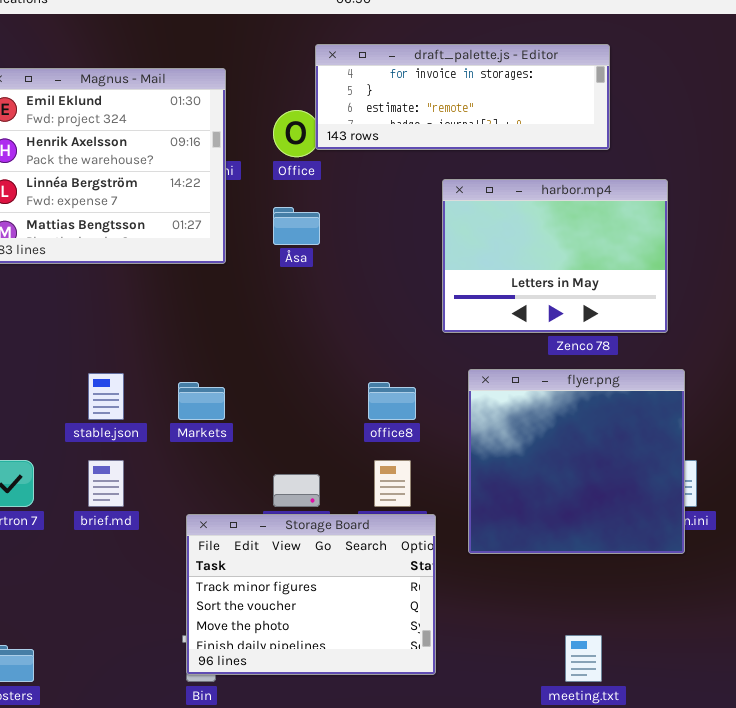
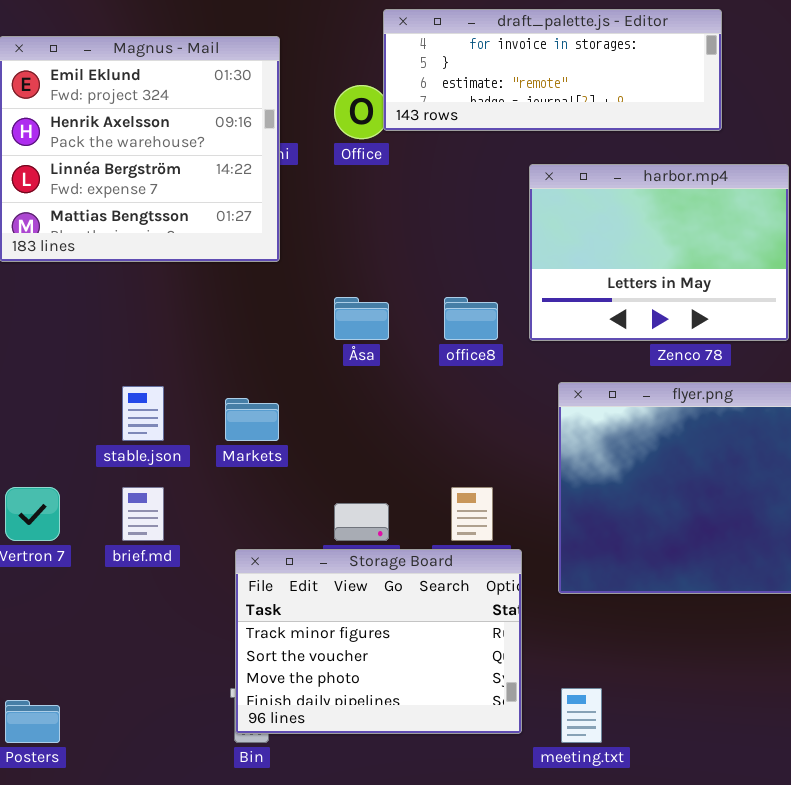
Åsa: [273,207,320,245] -> [334,297,389,340], moved
office8: [368,382,416,420] -> [444,297,498,340], moved
meeting.txt: [565,635,602,682] -> [561,688,602,743], moved

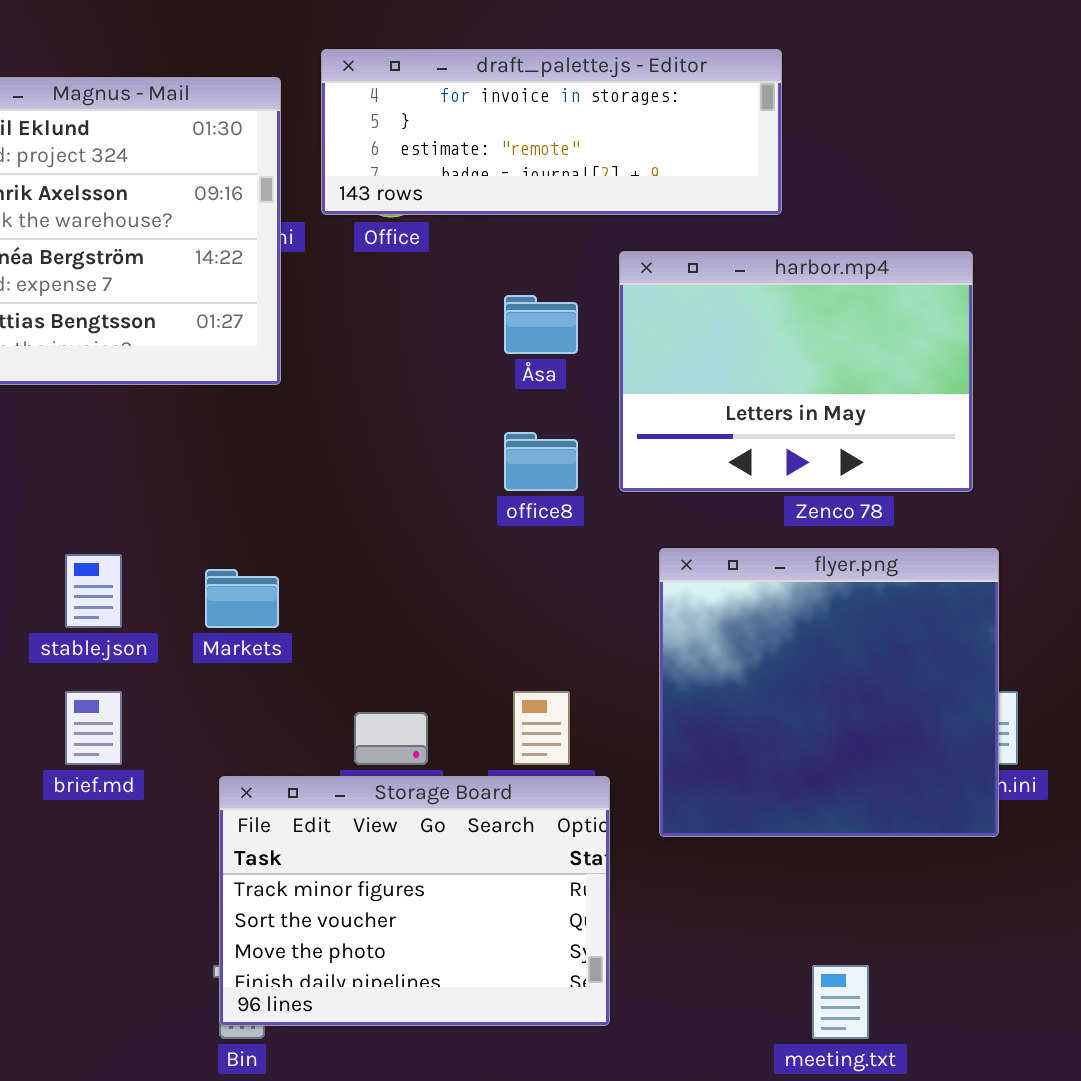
draft_palette.js - Editor: [383,9,722,131] -> [321,49,782,215], moved
Åsa: [334,297,389,340] -> [504,295,578,354], moved
meeting.txt: [561,688,602,743] -> [812,965,869,1039], moved

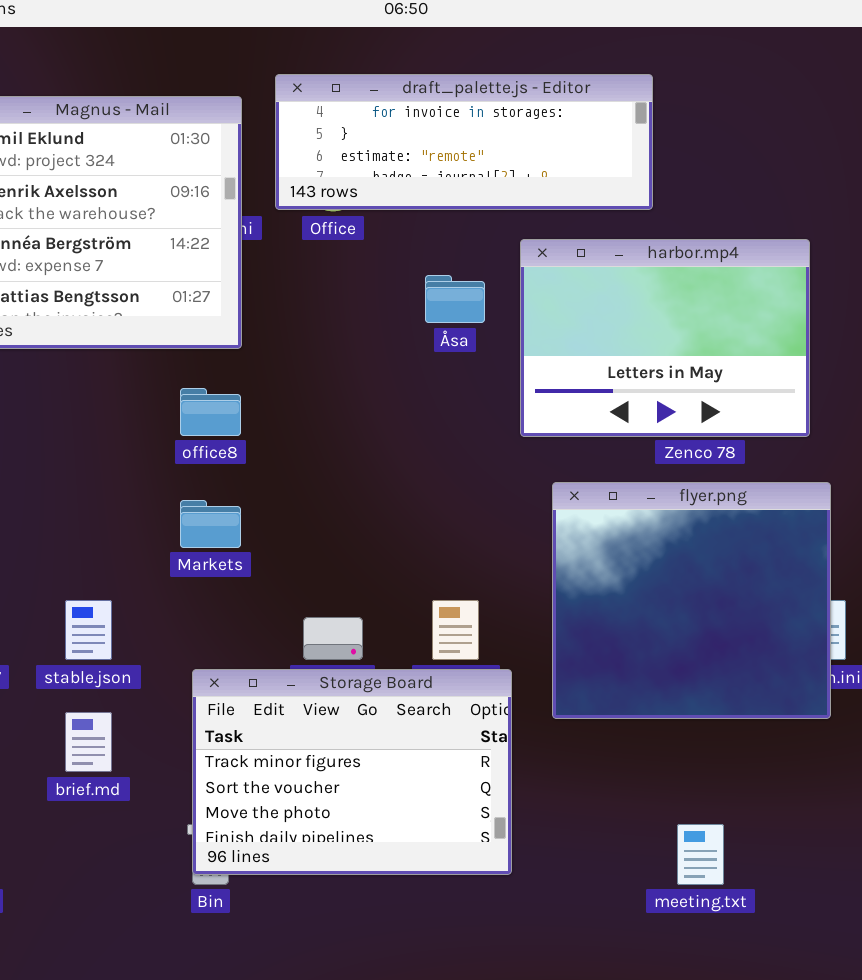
office8: [504,432,578,491] -> [180,388,241,436], moved
stable.json: [65,554,122,628] -> [65,600,112,660], moved
brief.md: [65,691,122,765] -> [65,712,112,772], moved

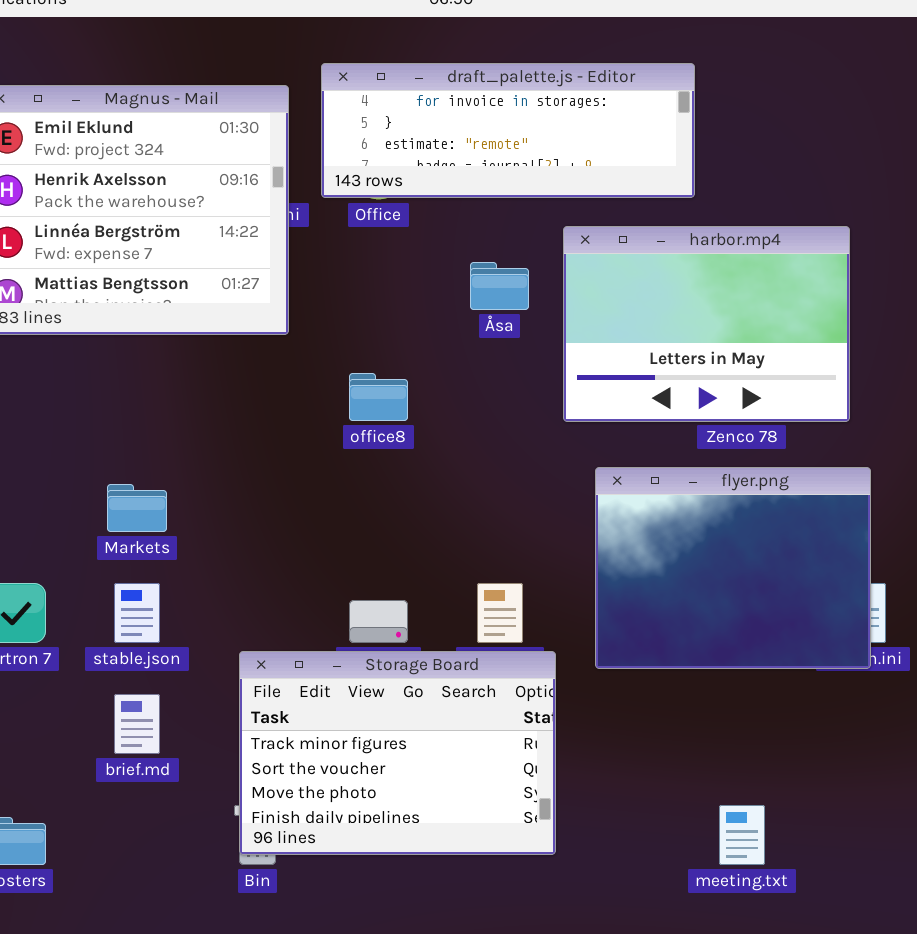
office8: [180,388,241,436] -> [349,373,408,421], moved
flyer.png: [552,482,831,719] -> [595,467,871,669], resized
Markets: [180,500,241,548] -> [107,484,167,532], moved

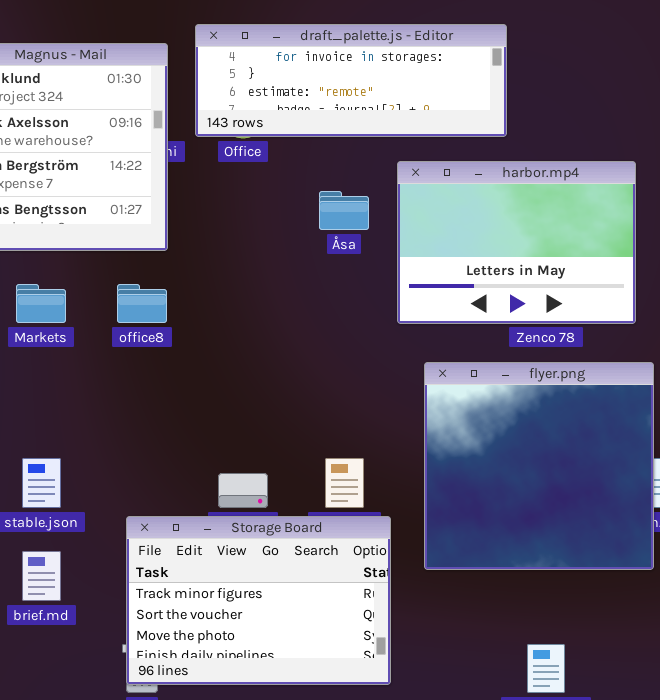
office8: [349,373,408,421] -> [117,284,167,323], moved
flyer.png: [595,467,871,669] -> [424,362,654,570], resized
Markets: [107,484,167,532] -> [16,284,66,323], moved

